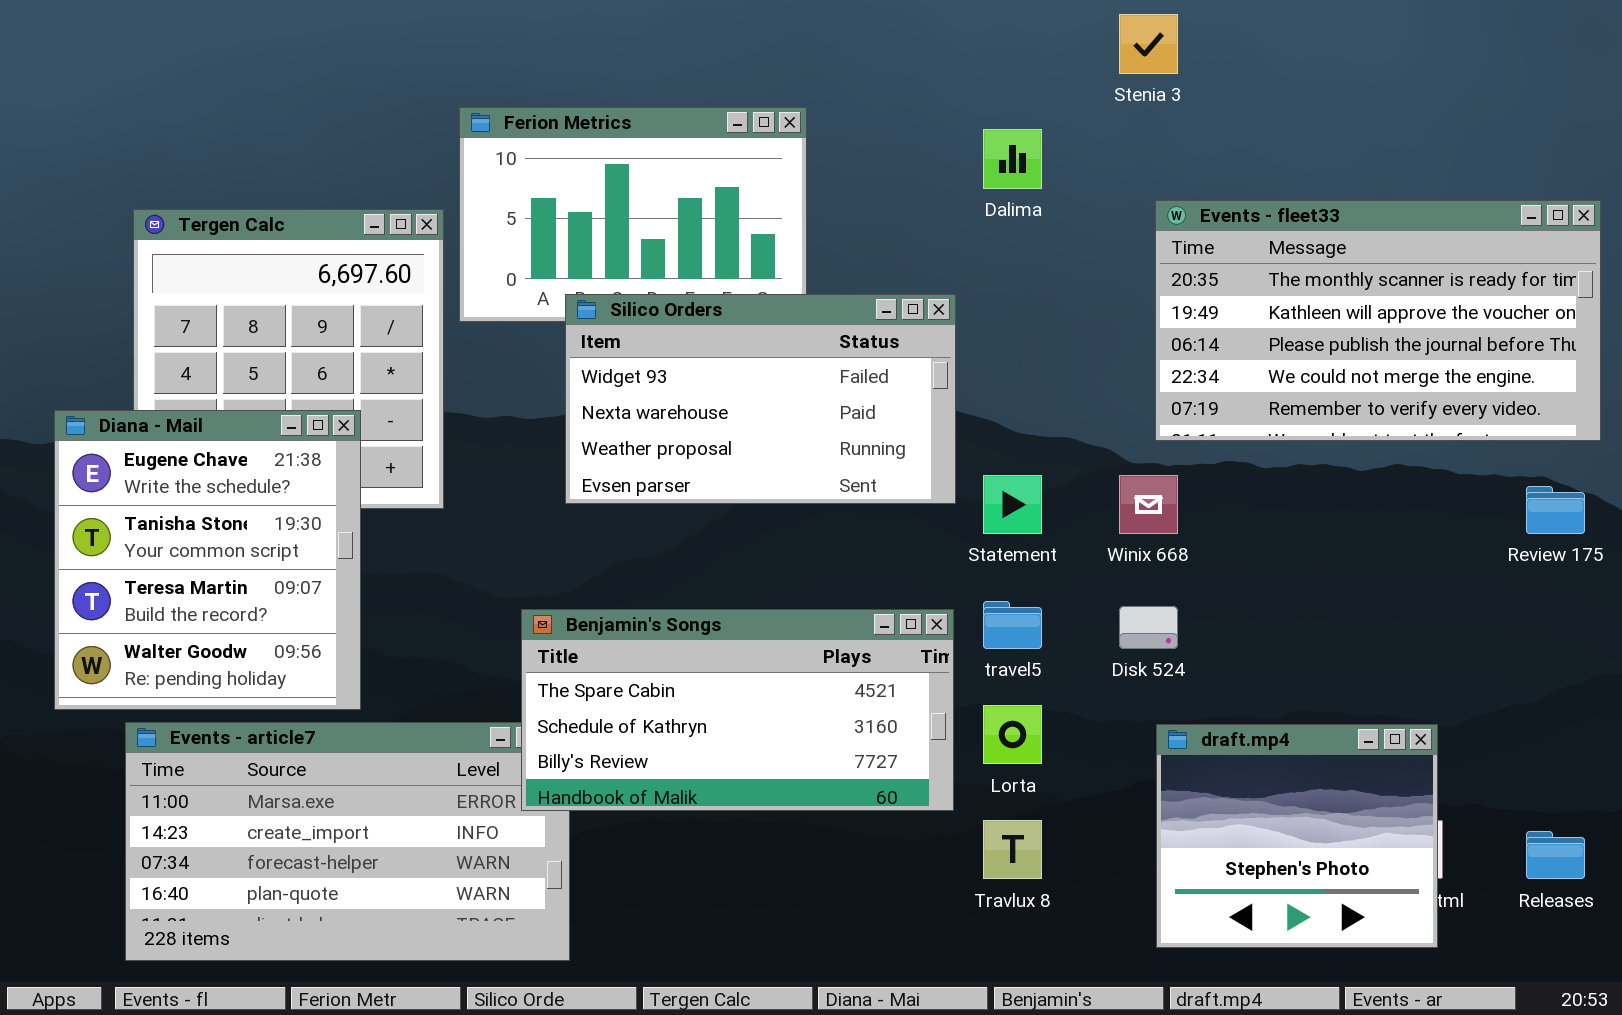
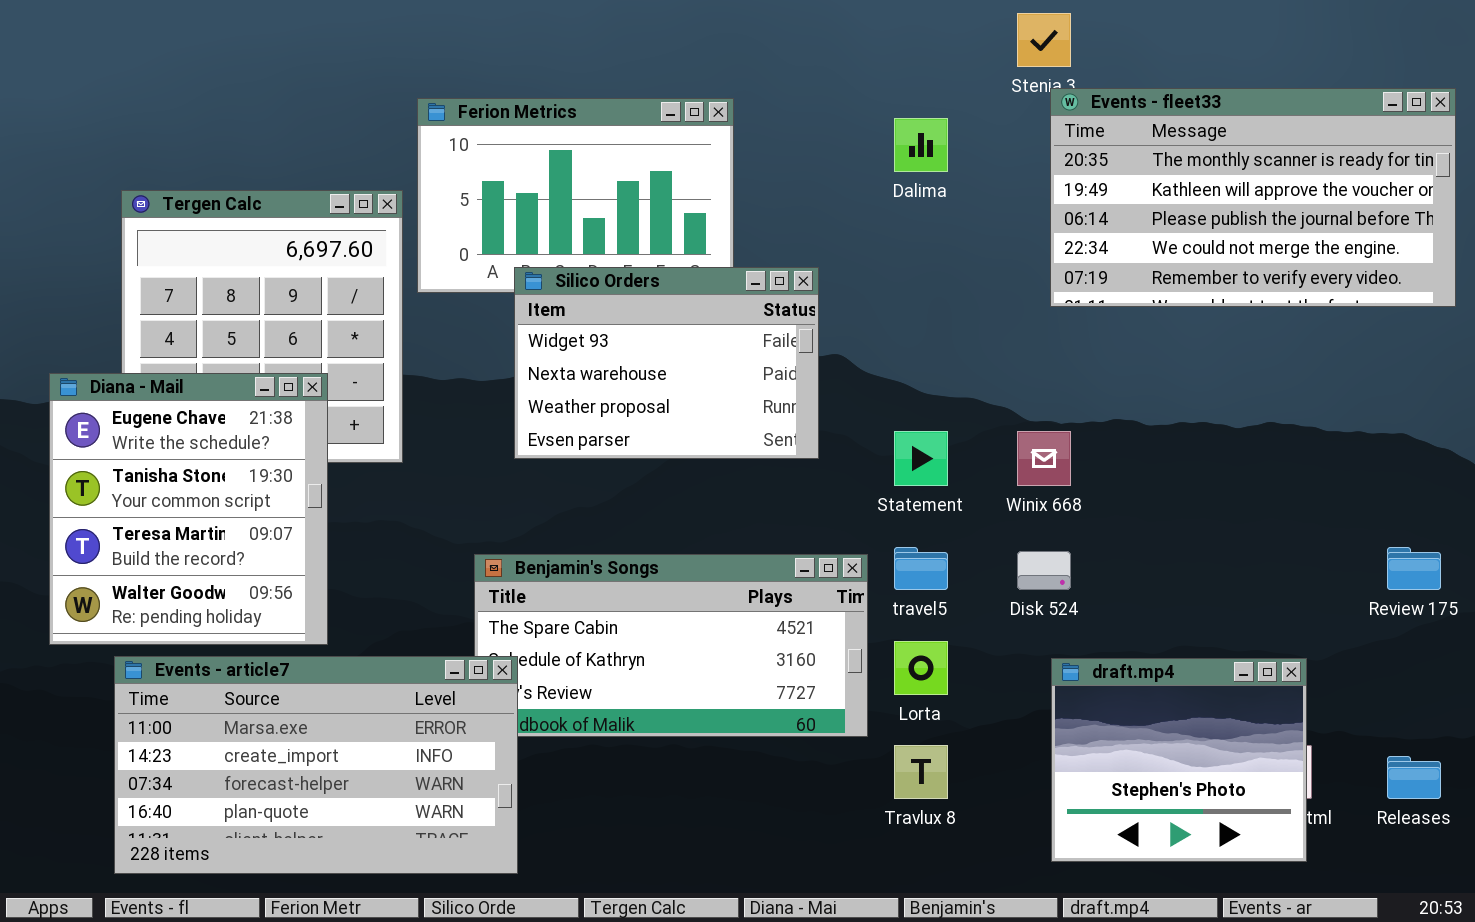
Events - fleet33: [1155,200,1601,441] -> [1050,88,1456,307], moved
Silico Orders: [565,294,956,504] -> [514,267,819,459], resized
Review 175: [1526,486,1585,534] -> [1387,547,1441,590], moved
Events - article7: [125,722,570,961] -> [114,656,518,874], raised

